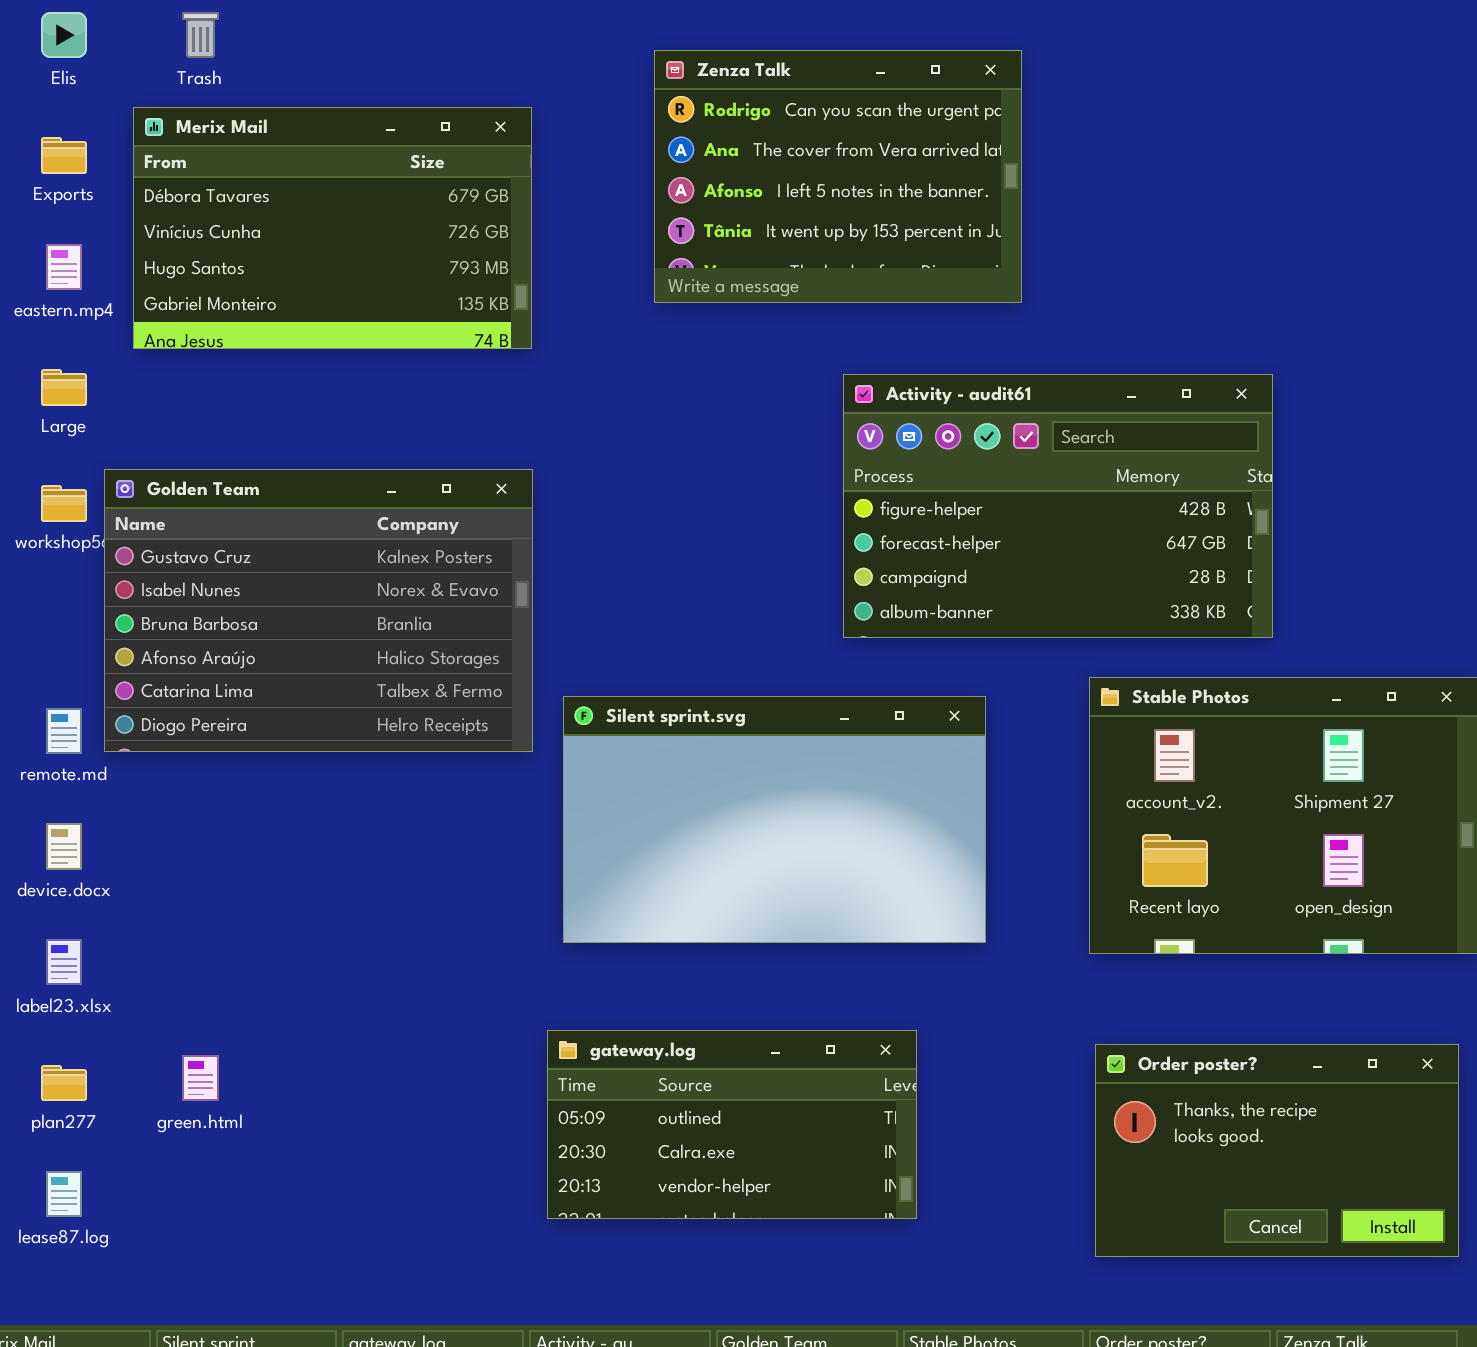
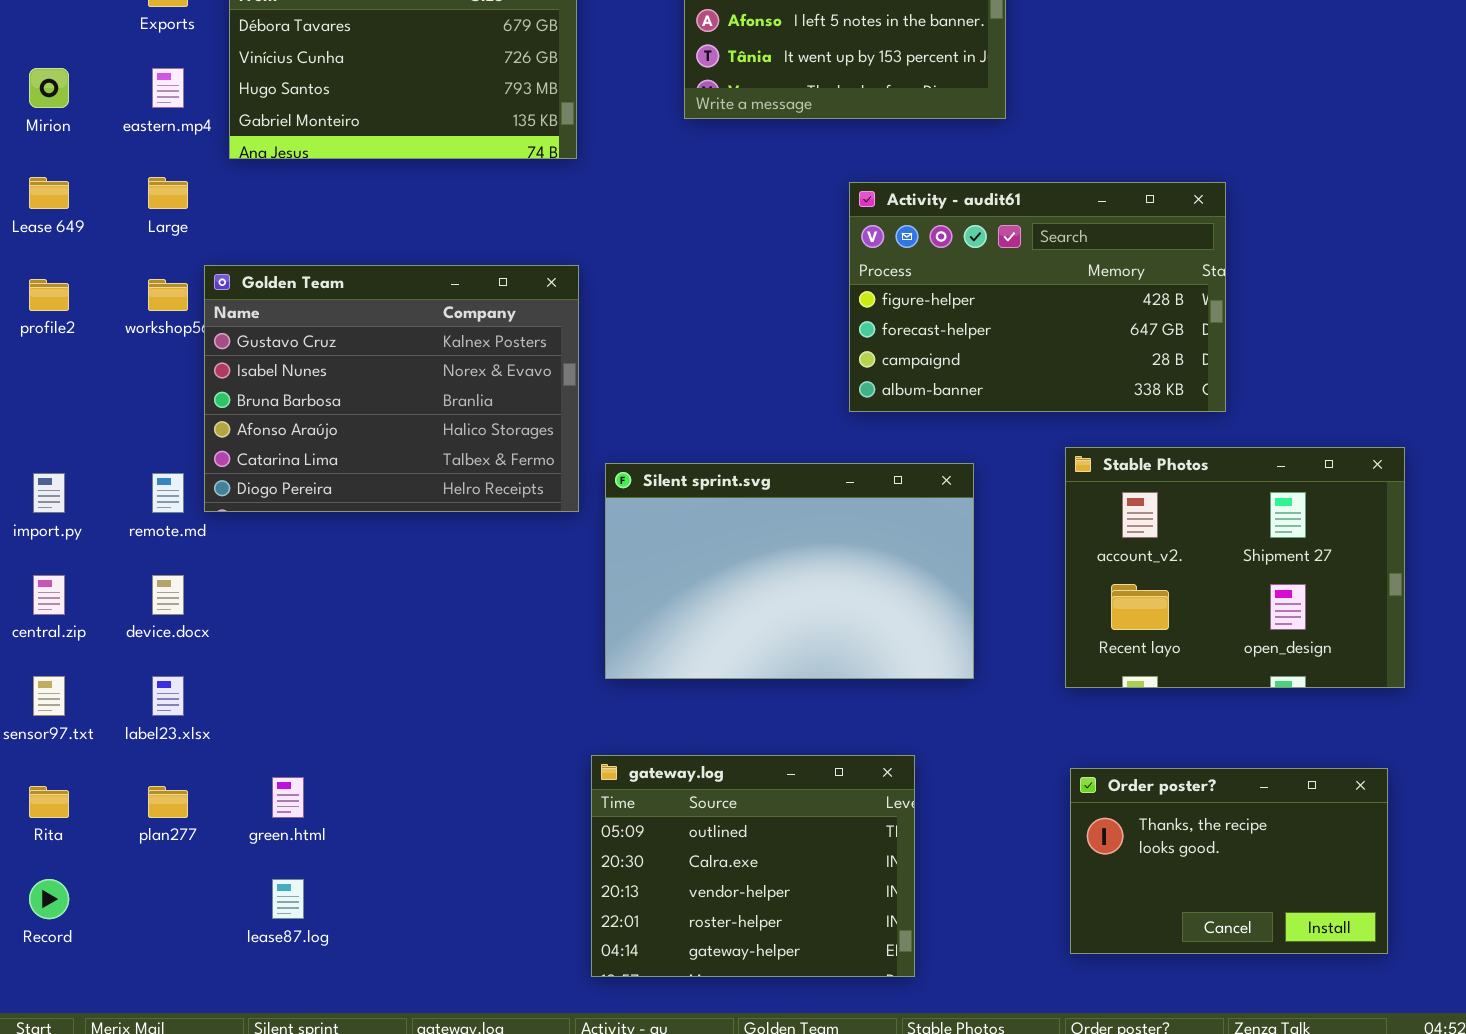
gateway.log: [547,1030,917,1219] -> [591,755,915,977], resized
lease87.log: [46,1171,82,1217] -> [272,879,304,919], moved

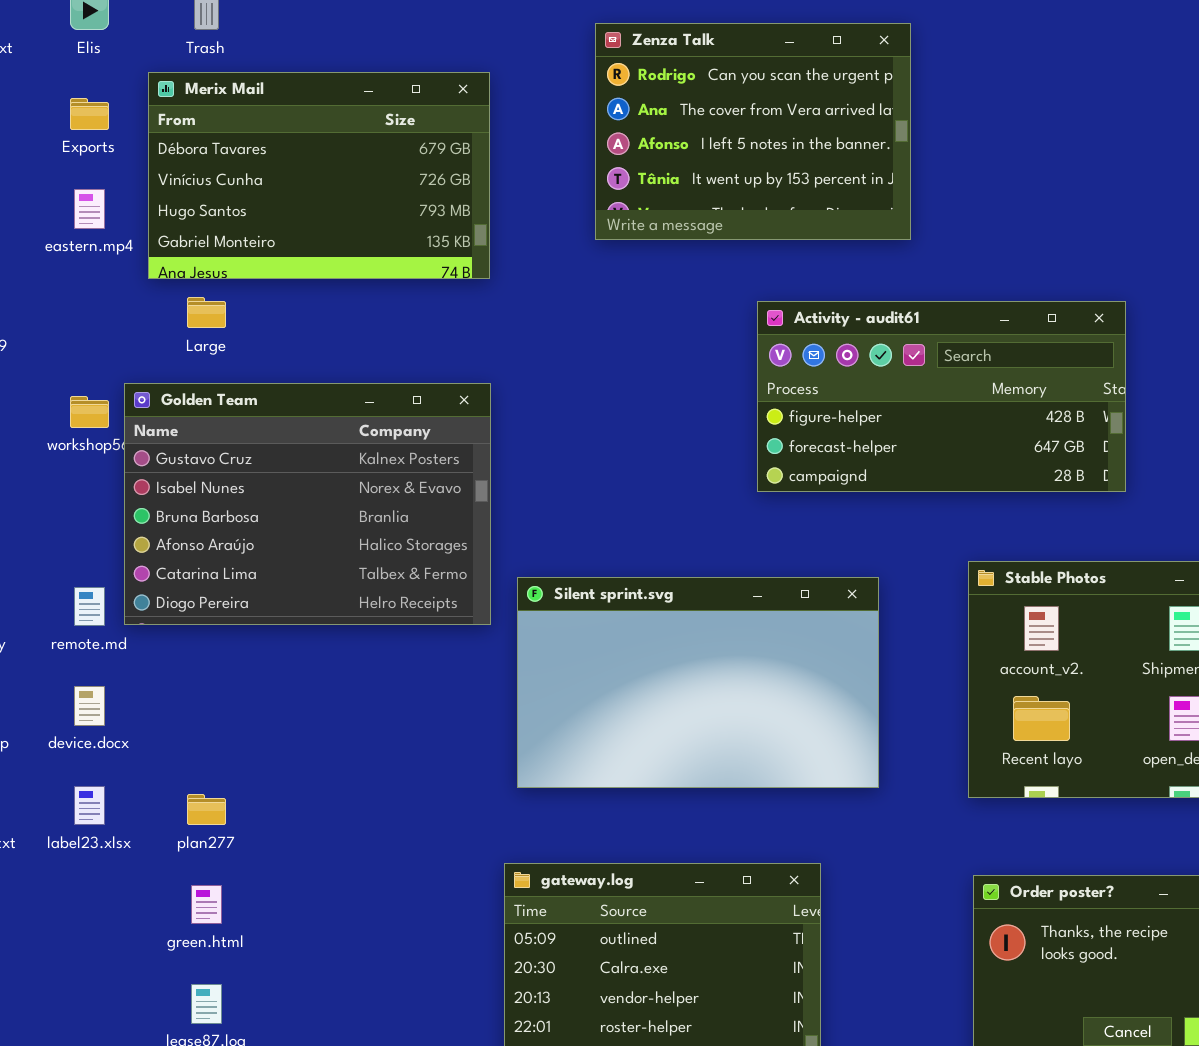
Large: [148,177,188,209] -> [187,297,226,328], moved
Activity - audit61: [849,182,1226,412] -> [757,301,1126,492], resized
plan277: [148,786,188,818] -> [187,794,226,825], moved

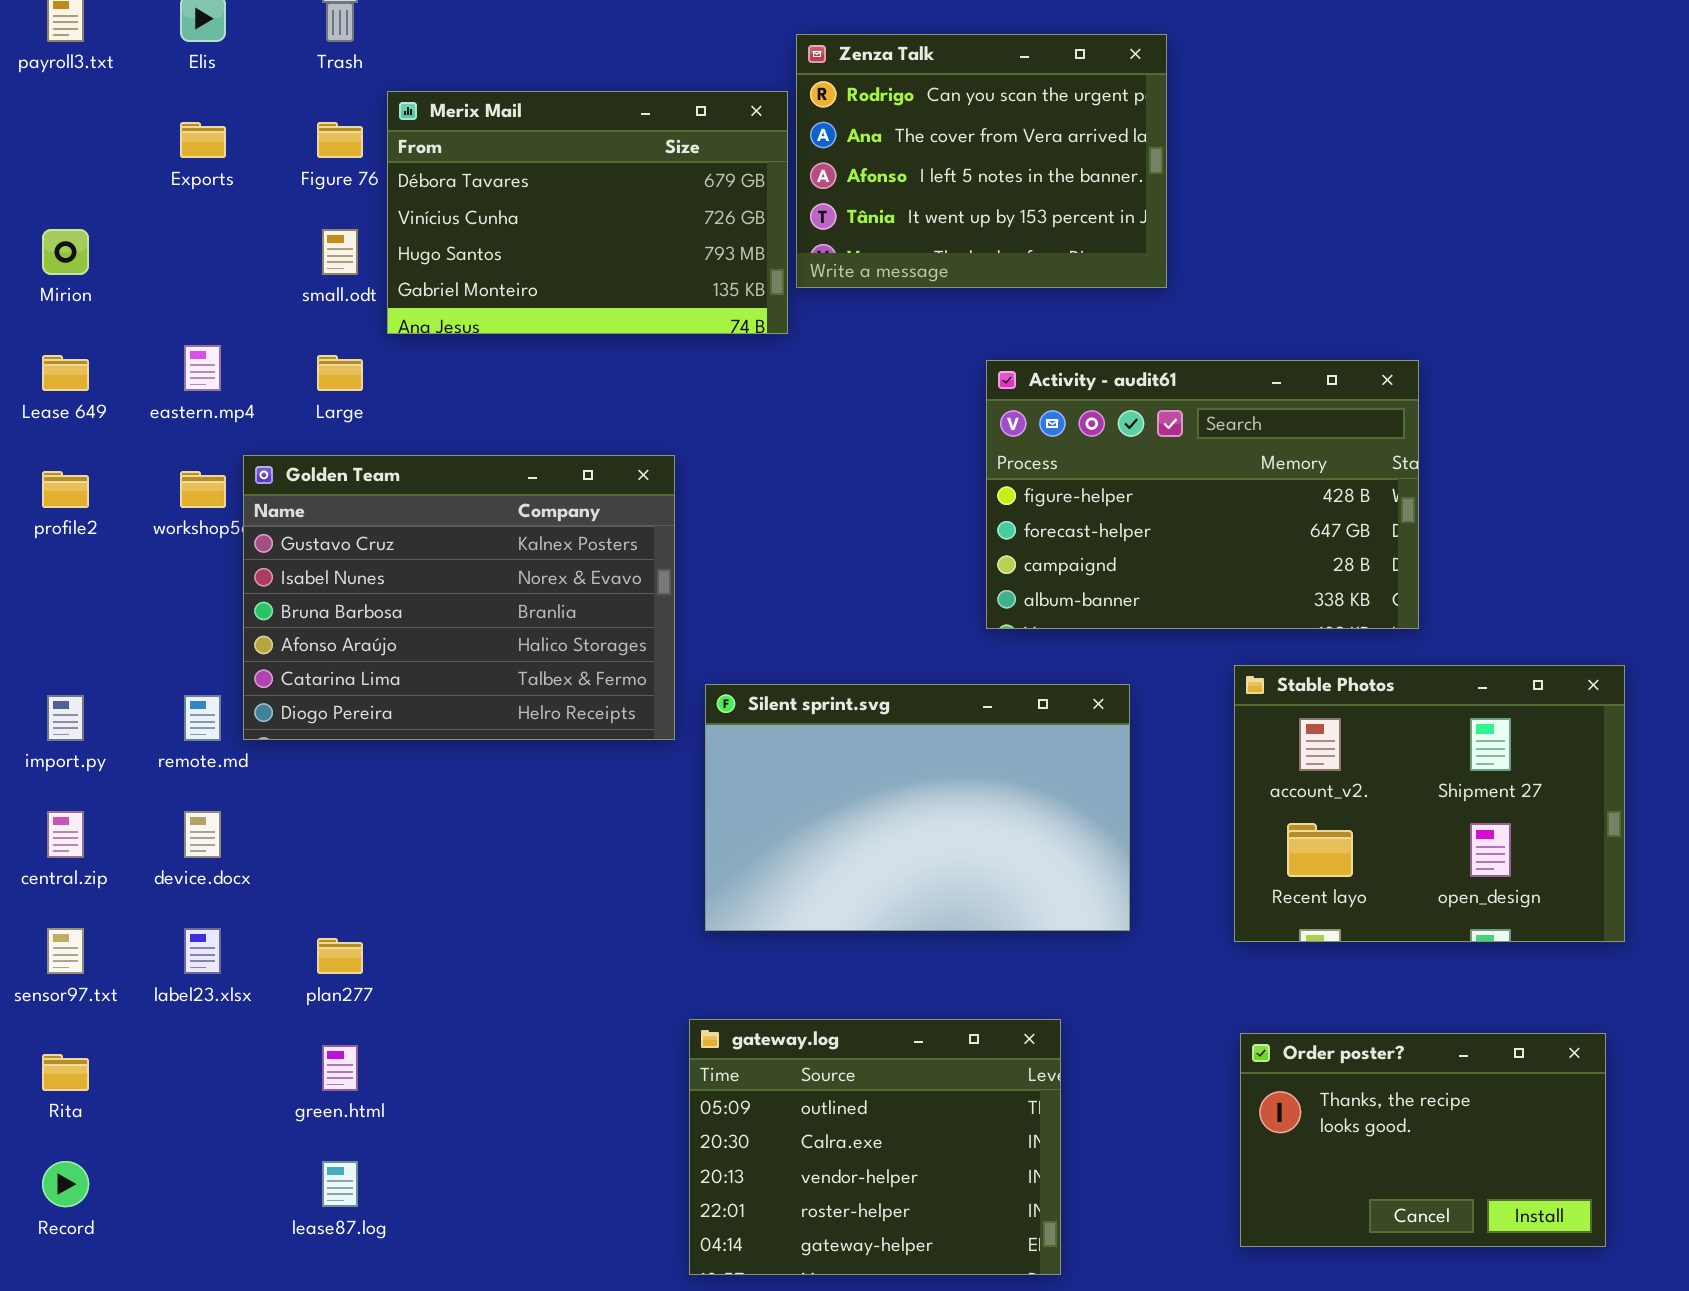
Merix Mail: [148,72,490,279] -> [387,91,788,334], moved
eastern.mp4: [74,189,105,229] -> [184,345,221,391], moved
Activity - audit61: [757,301,1126,492] -> [986,360,1419,629], resized

